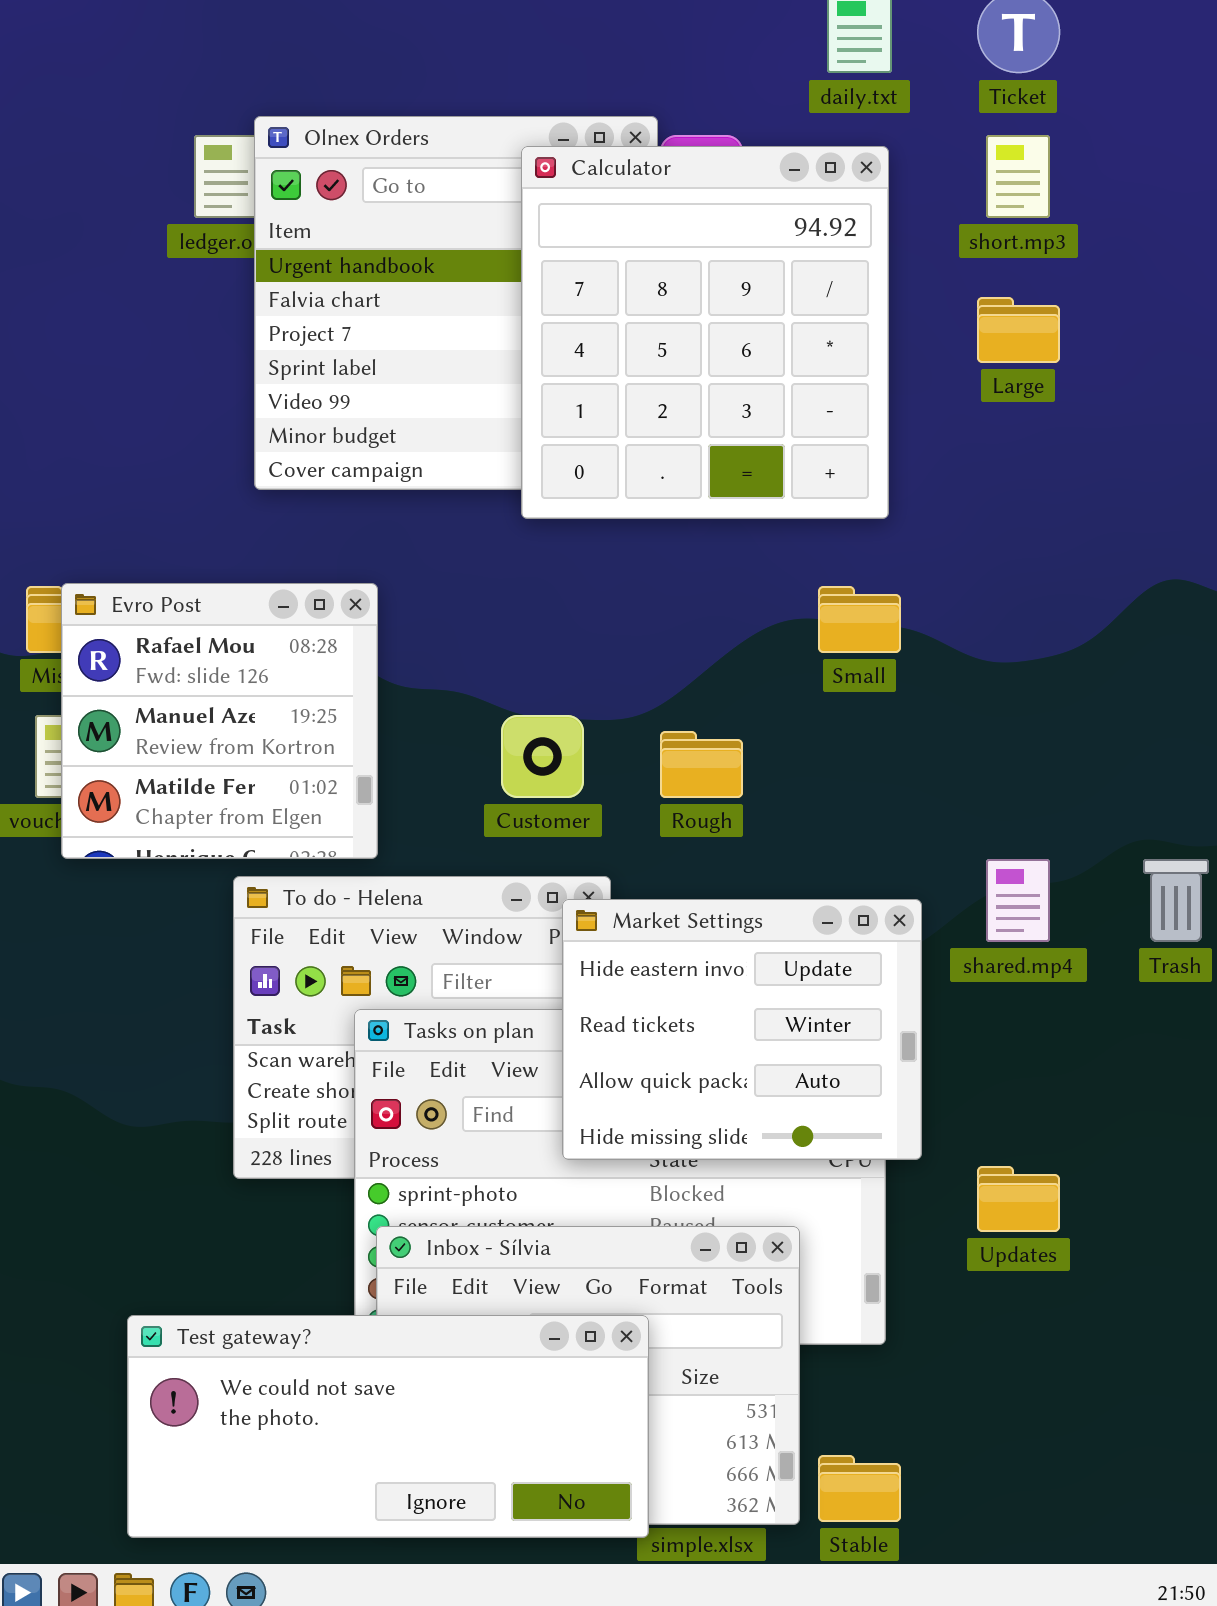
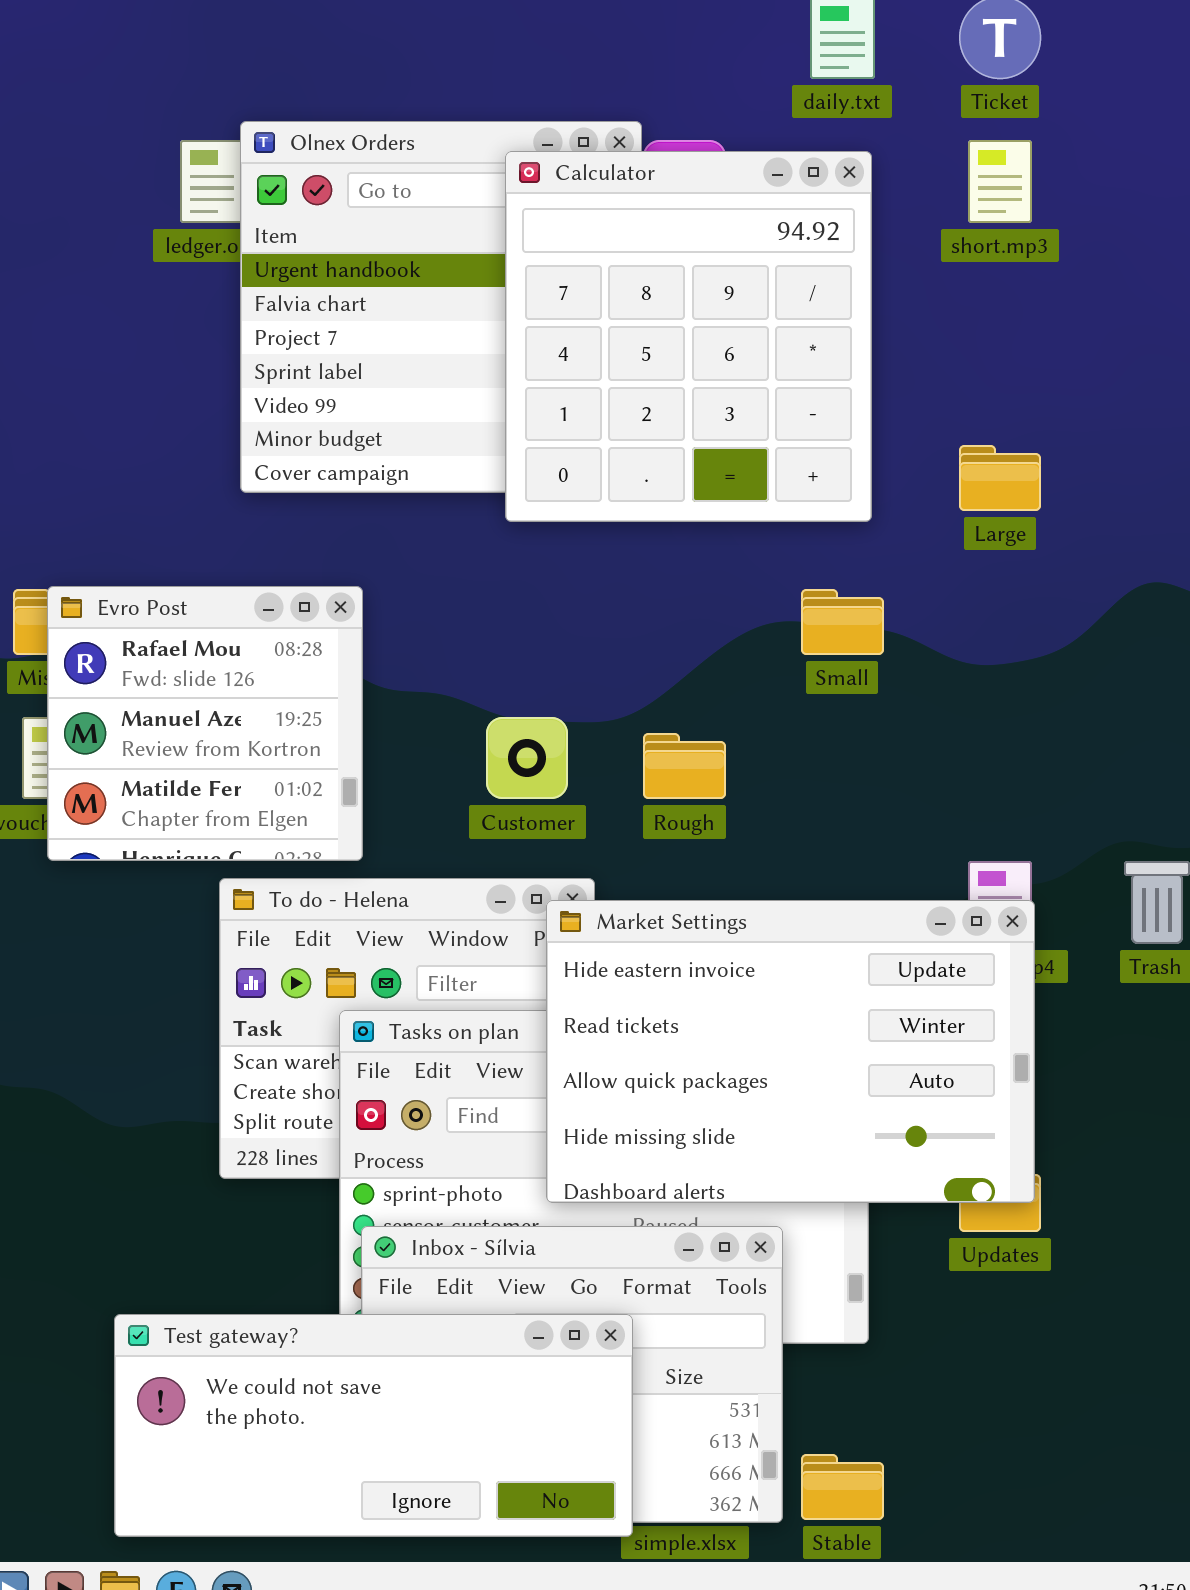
Large: [977,297,1060,363] -> [959,445,1041,511], moved
Market Settings: [562,899,922,1160] -> [546,900,1035,1203], resized

